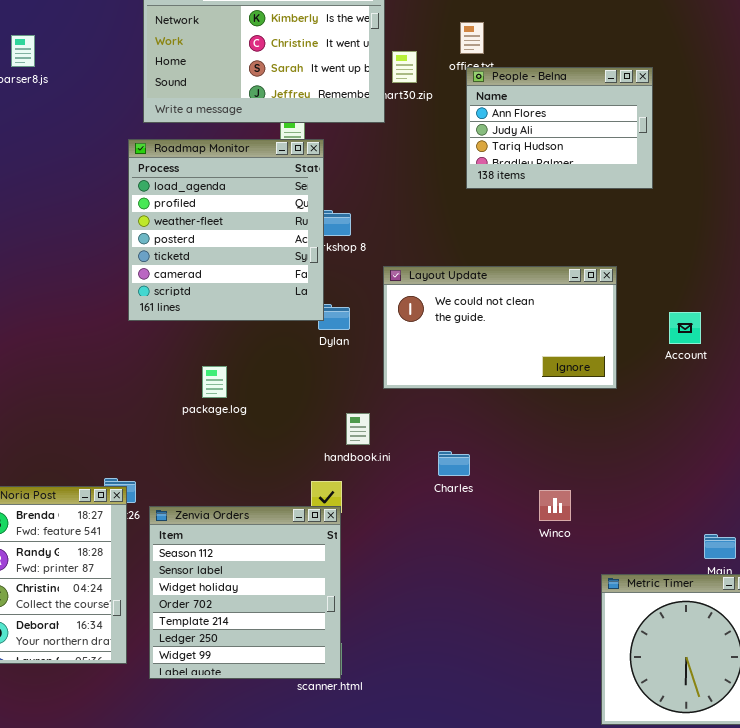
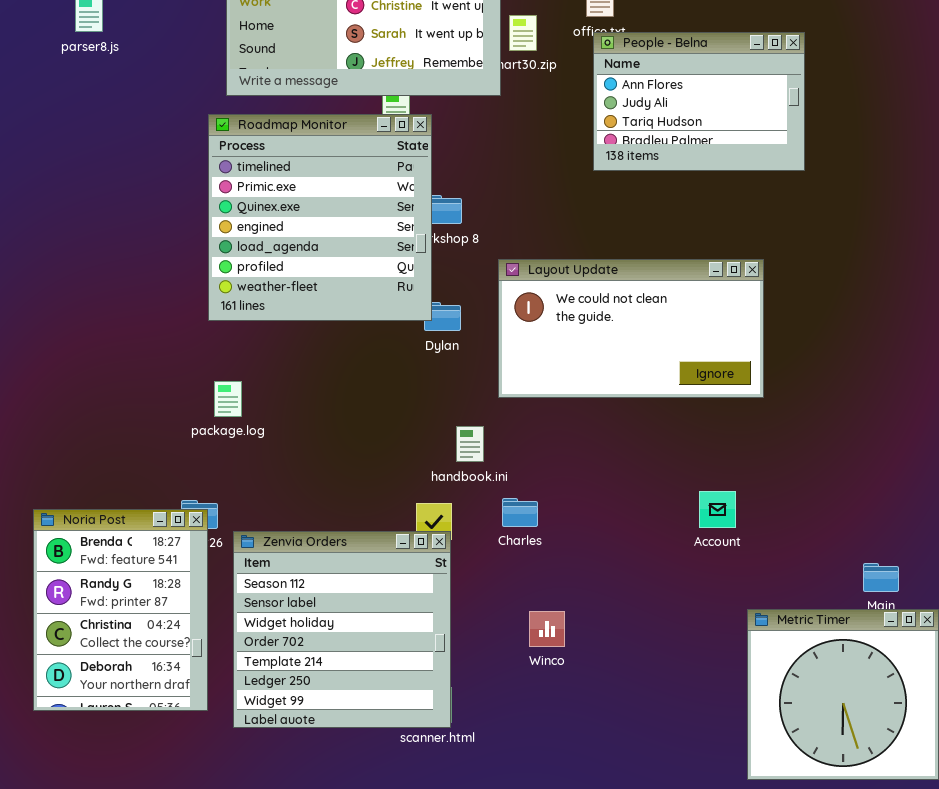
Roadmap Monitor: [128,139,324,321] -> [208,114,432,321], scrolled up 4 rows
Account: [669,312,701,344] -> [699,491,736,528], moved
package.log: [202,366,227,398] -> [214,381,242,417], moved
Charles: [438,451,470,476] -> [502,498,538,527], moved
Winco: [539,490,571,521] -> [529,611,565,647], moved

